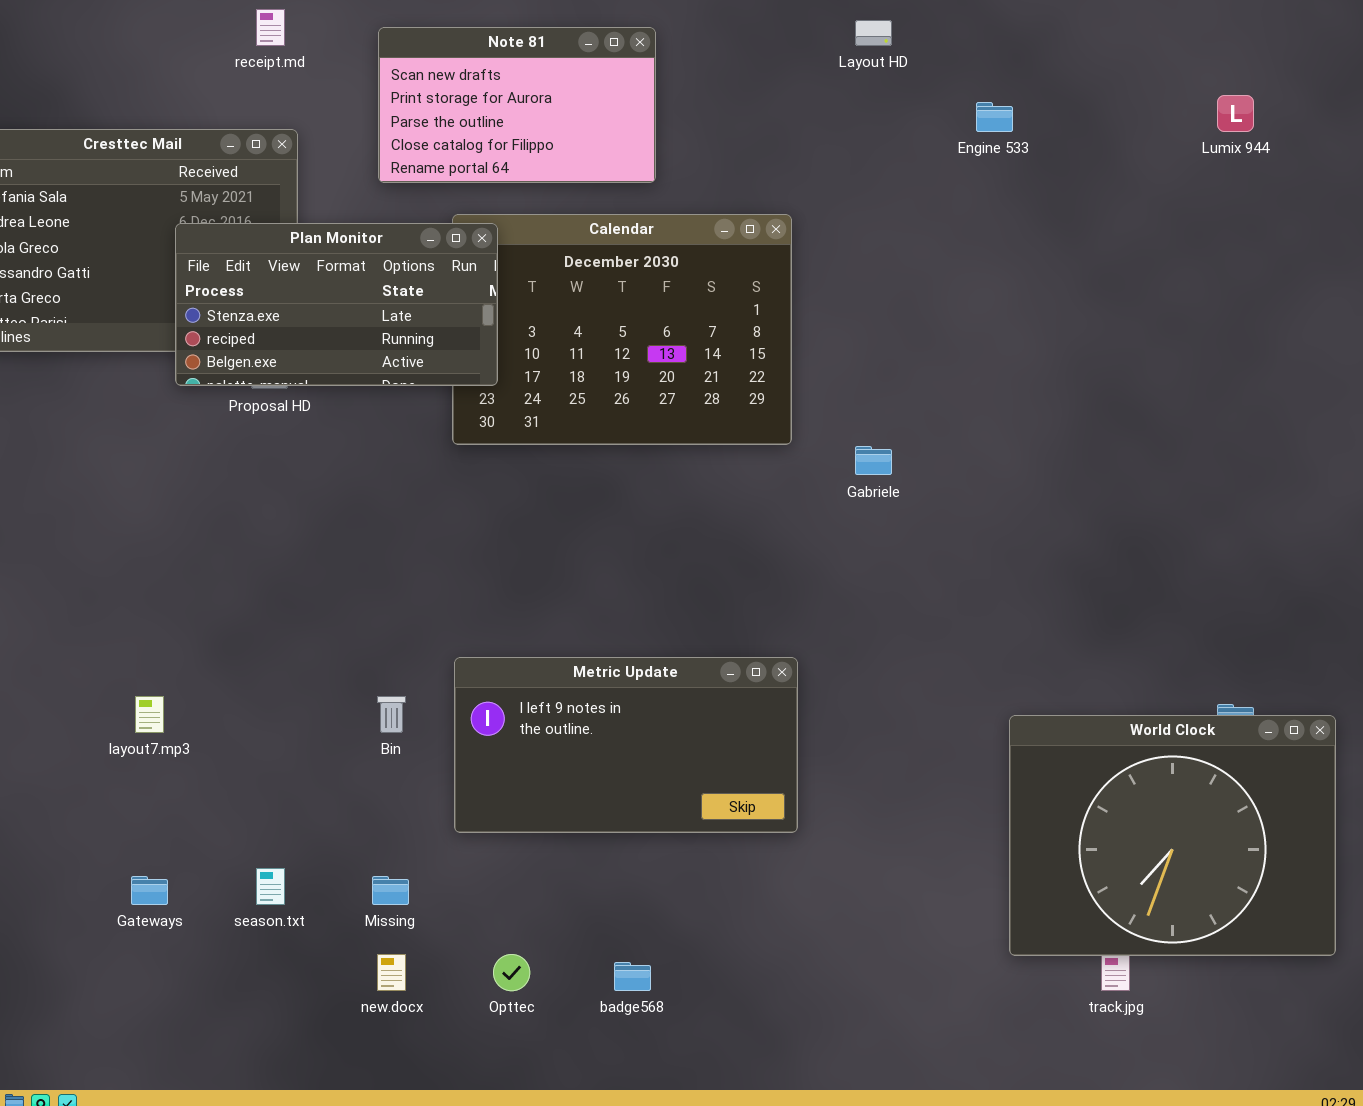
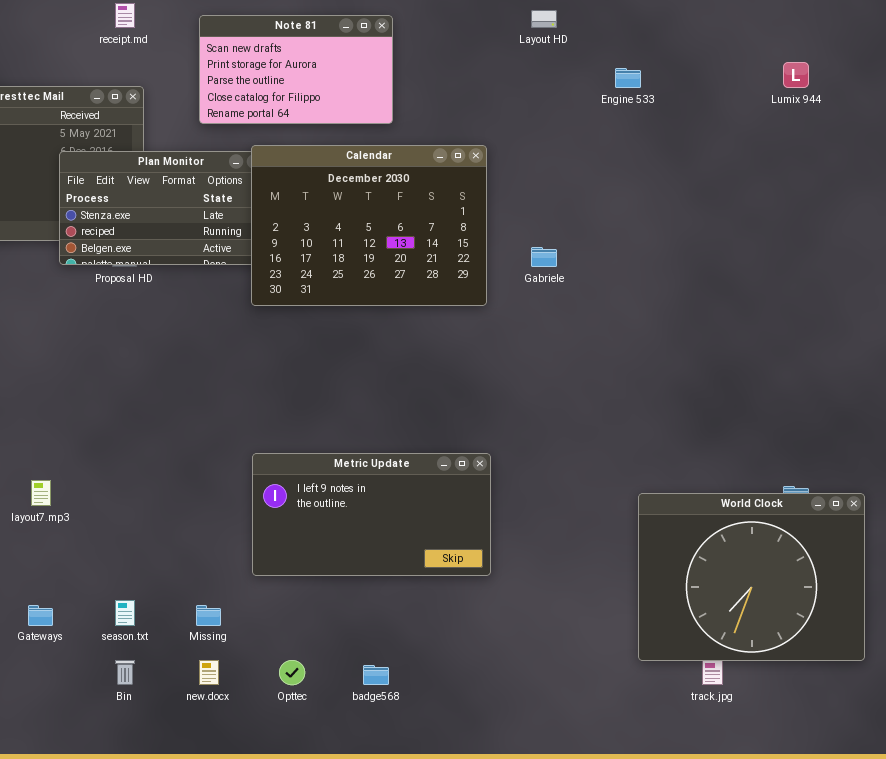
Calendar: [452,214,792,445] -> [251,145,487,306], raised
Gabriele: [855,446,892,475] -> [531,247,557,267], moved
Bin: [377,696,406,733] -> [115,660,135,685], moved

